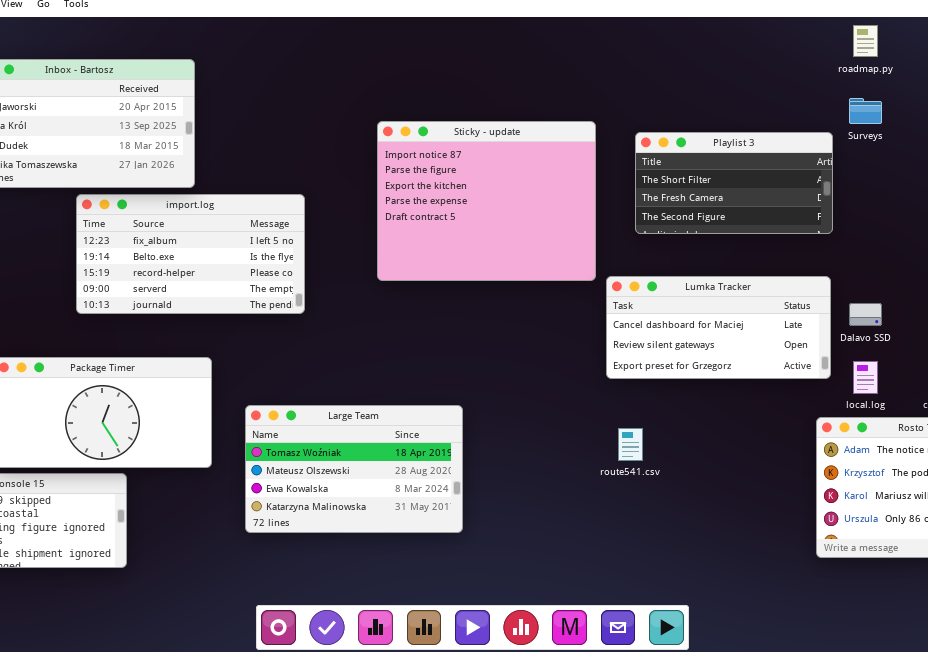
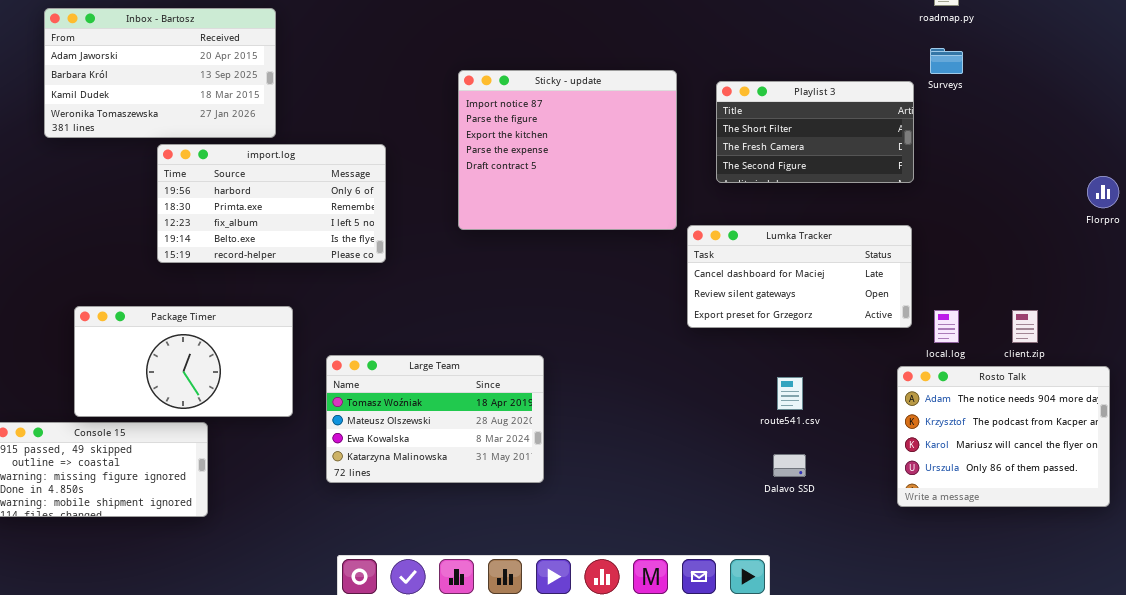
import.log: [76,194,305,314] -> [157,144,386,263], scrolled up 2 rows
Dalavo SSD: [849,303,882,326] -> [773,454,806,477], moved
route541.csv: [618,428,643,461] -> [777,377,803,410], moved

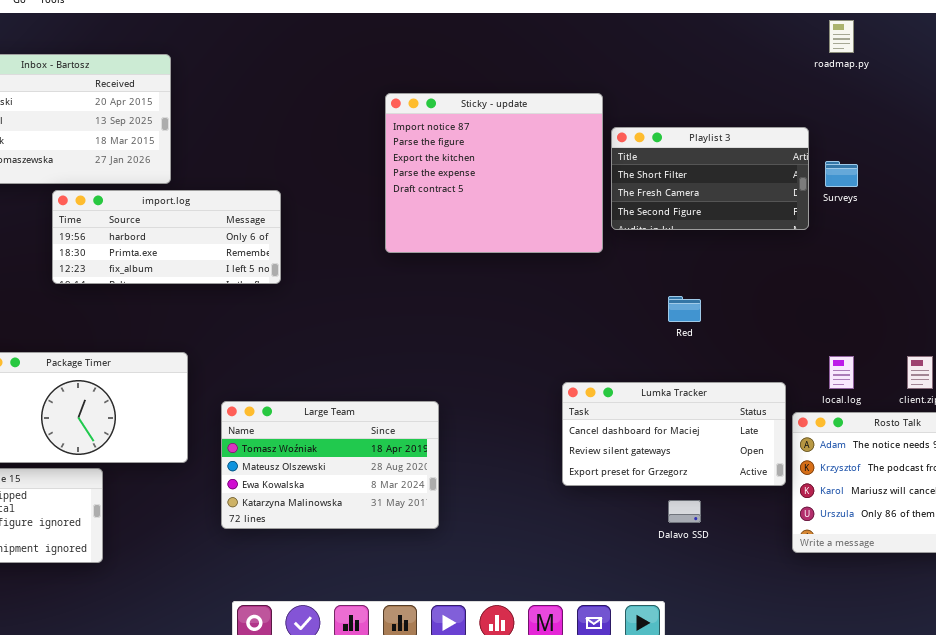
Surveys: [930,48,963,74] -> [825,161,858,187], moved
Sticky - update: [458,70,677,230] -> [385,93,603,253], moved
import.log: [157,144,386,263] -> [52,190,281,284], resized
Lumka Tracker: [687,225,912,328] -> [562,382,786,486], moved

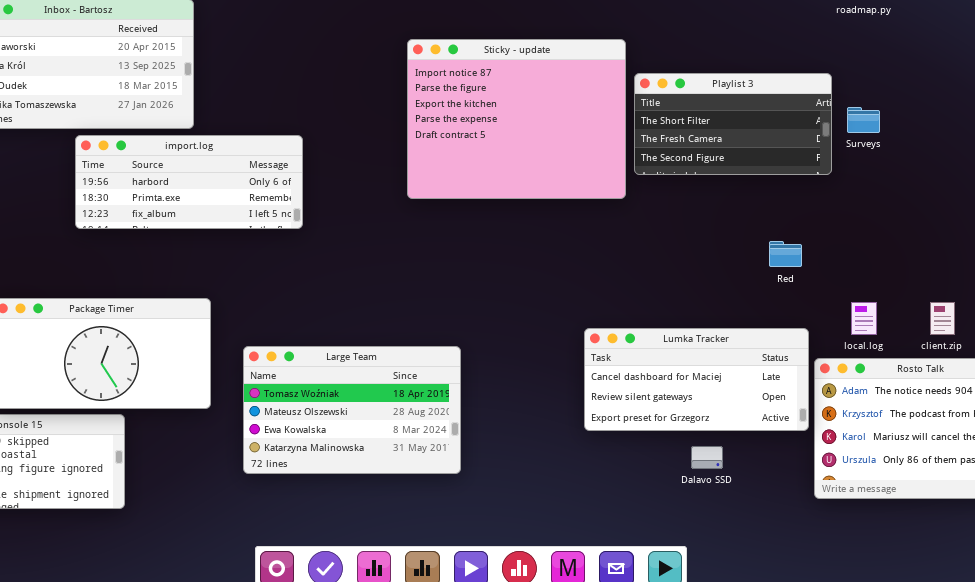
Red: [668,296,701,322] -> [769,241,802,267], moved

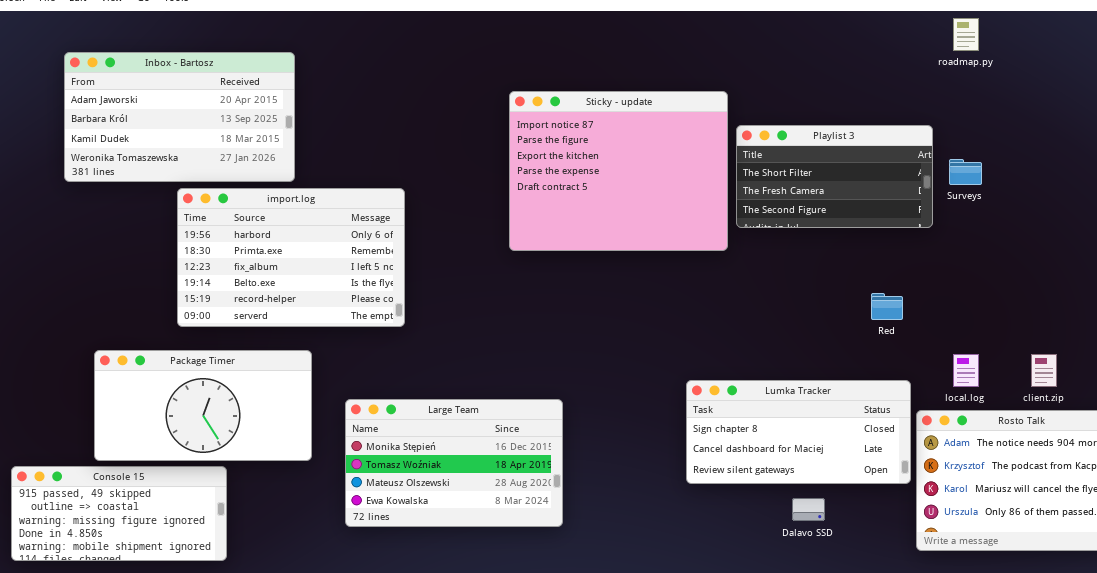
import.log: [75,135,303,229] -> [177,188,405,327], resized
Lumka Tracker: [584,328,809,431] -> [686,380,911,484], scrolled up 1 row
Large Team: [243,346,461,474] -> [345,399,563,527], scrolled up 1 row

